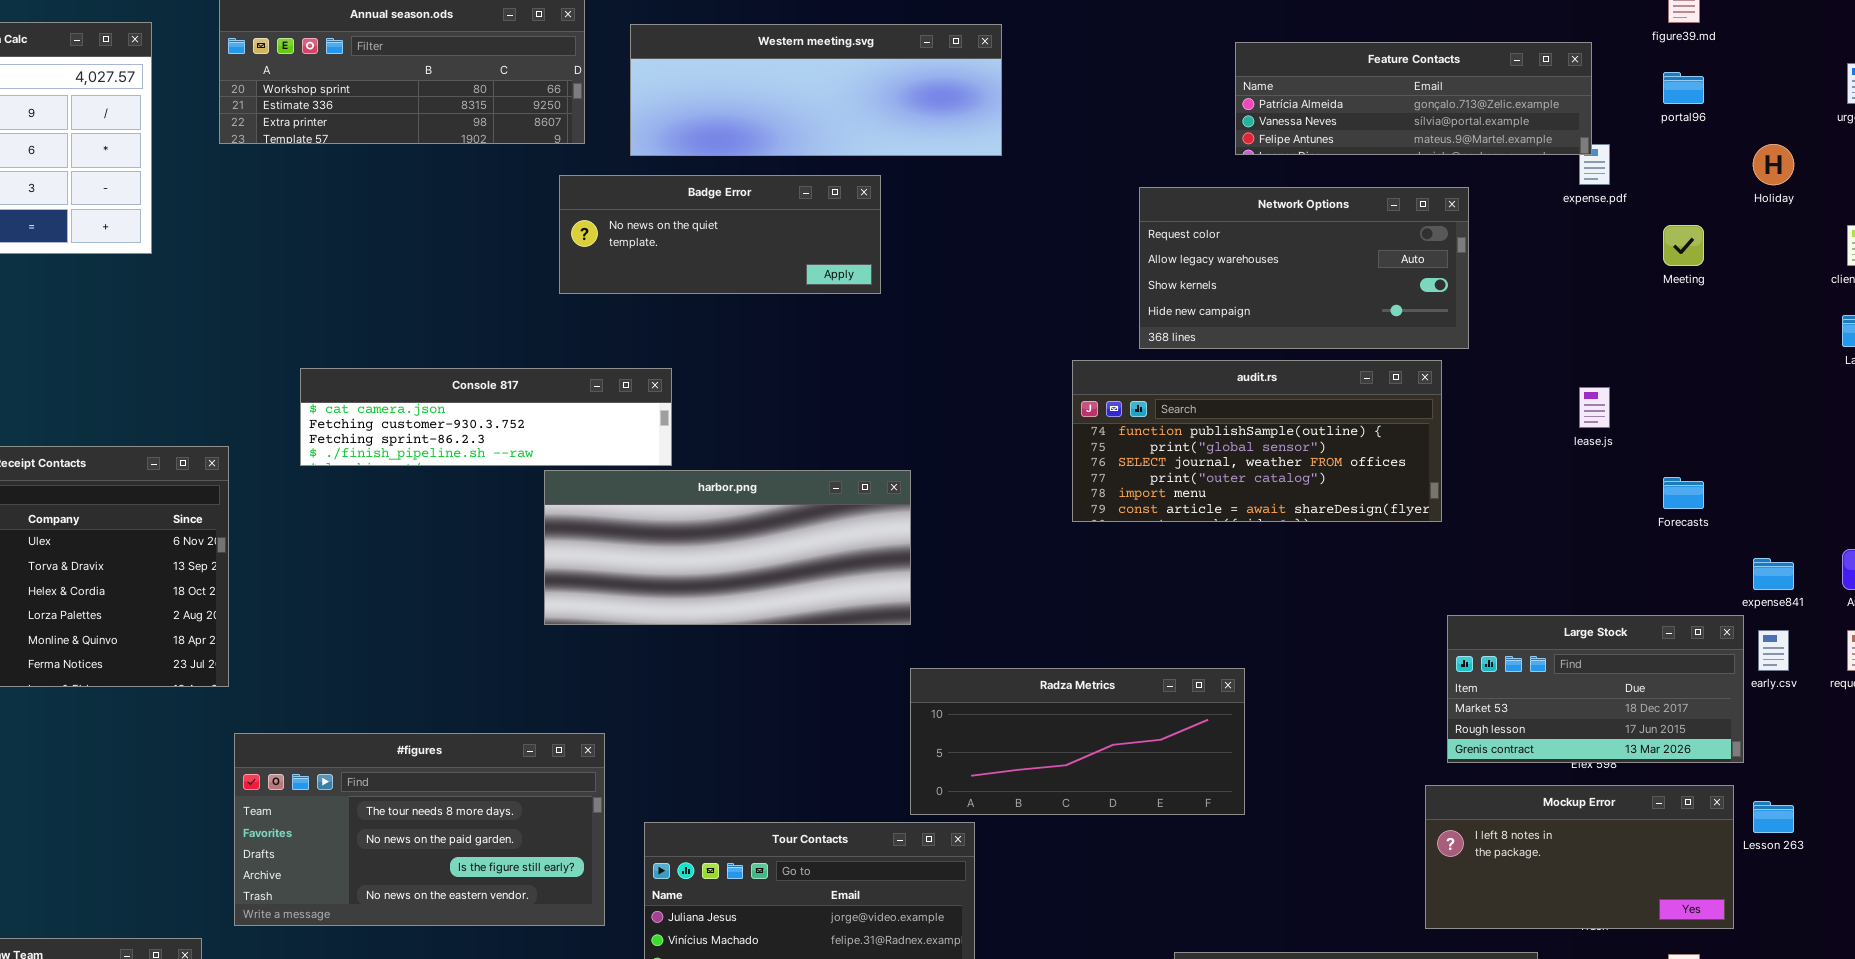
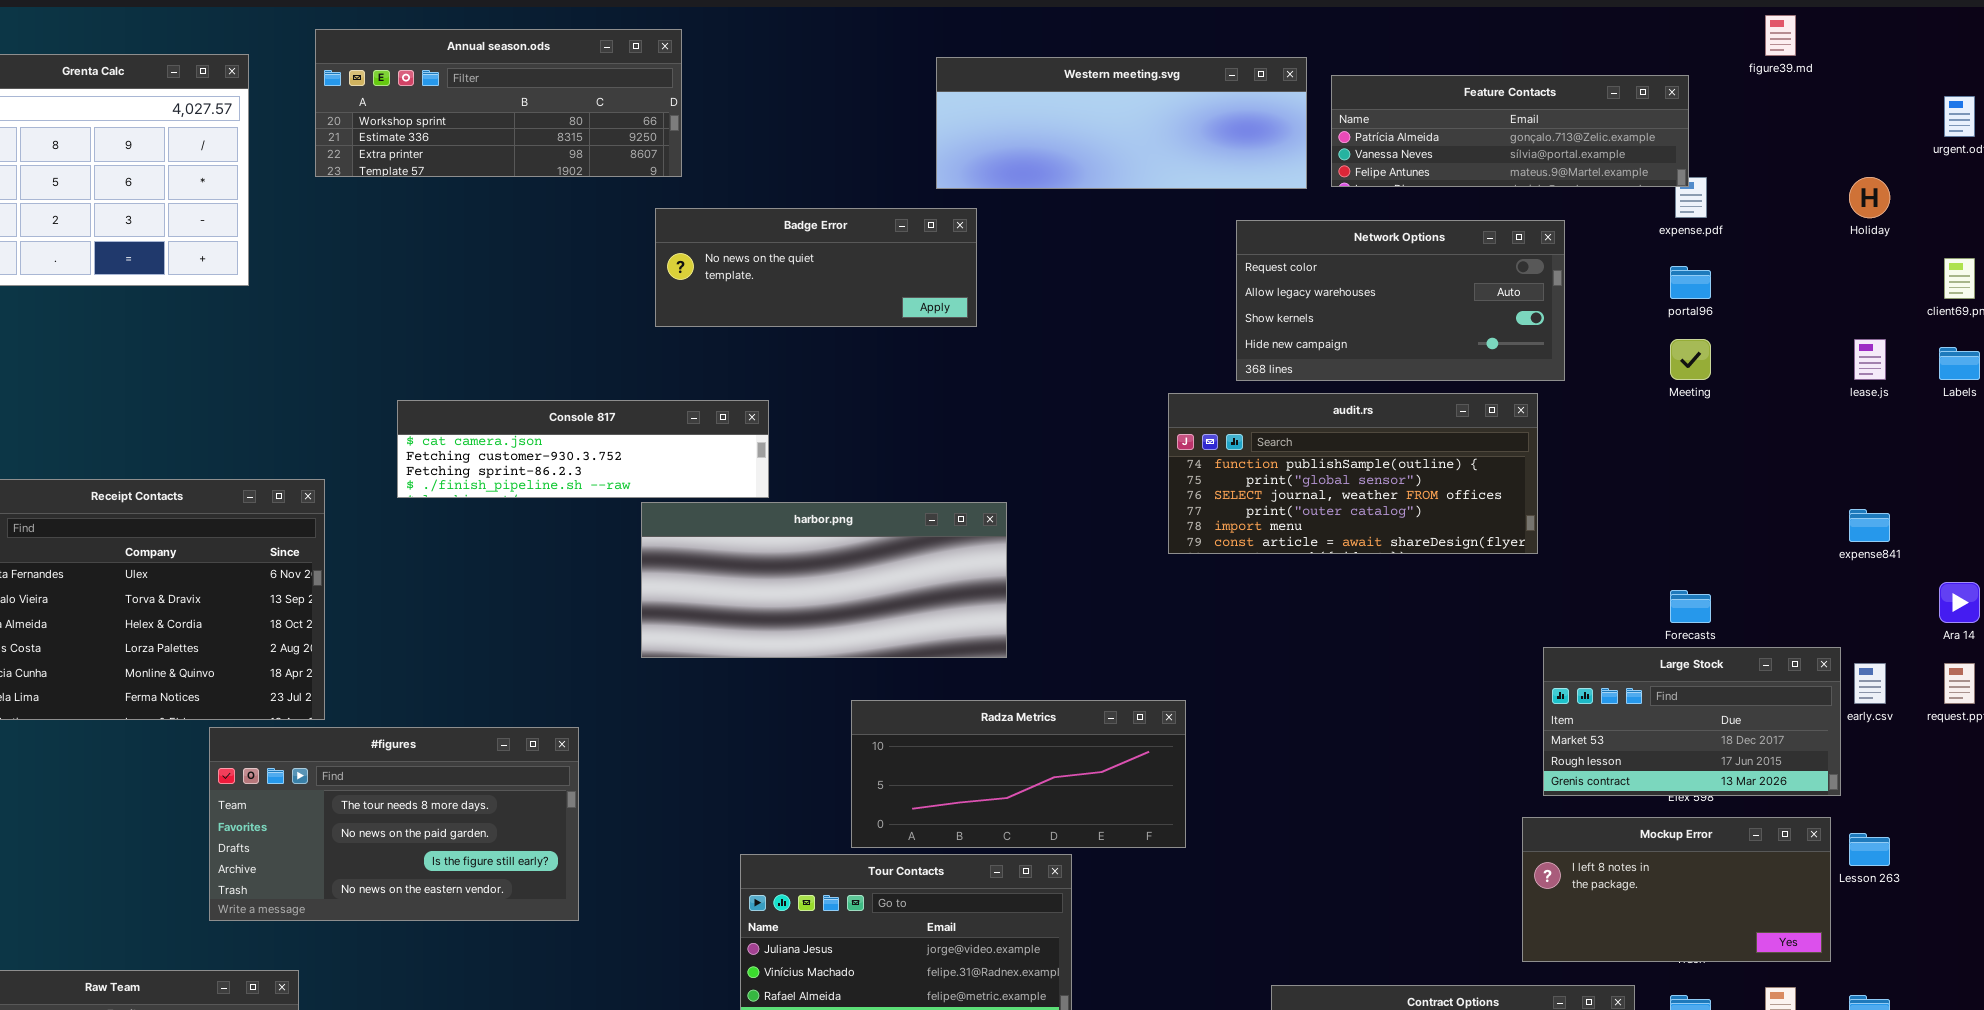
Western meeting.svg: [630,24,1002,156] -> [936,57,1307,189], moved
portal96: [1663,72,1704,104] -> [1670,266,1711,299], moved
Meeting: [1663,225,1704,266] -> [1670,339,1711,380], moved
lease.js: [1579,387,1610,428] -> [1854,339,1886,380], moved
Forecasts: [1663,477,1704,509] -> [1670,590,1711,623], moved
expense841: [1753,558,1794,590] -> [1849,509,1890,542], moved
Radza Metrics: [910,668,1245,815] -> [851,700,1186,848], moved
#figures: [234,733,605,926] -> [209,727,579,921], moved

